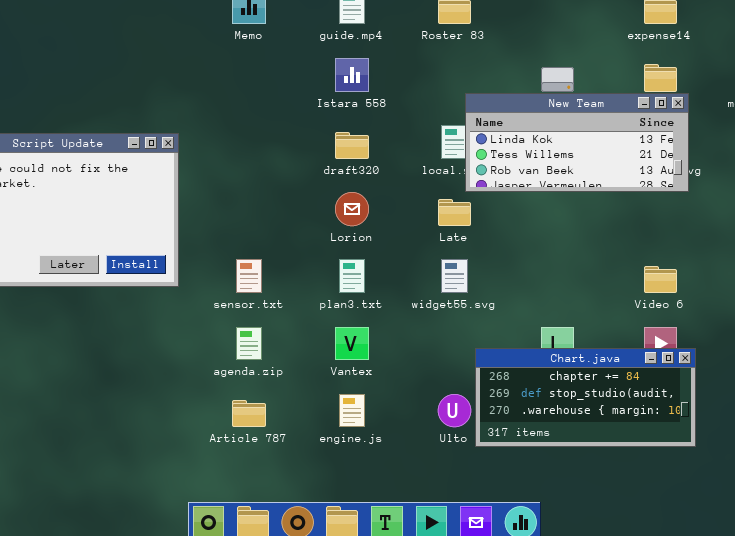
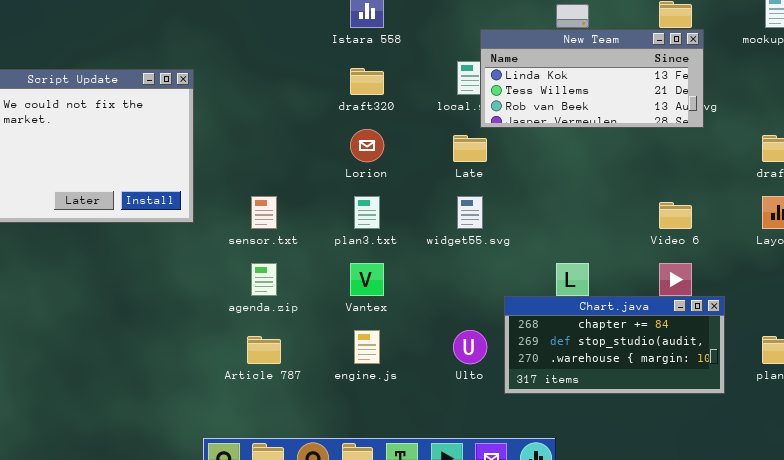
Chart.java: [475,348,696,447] -> [504,296,725,394], moved

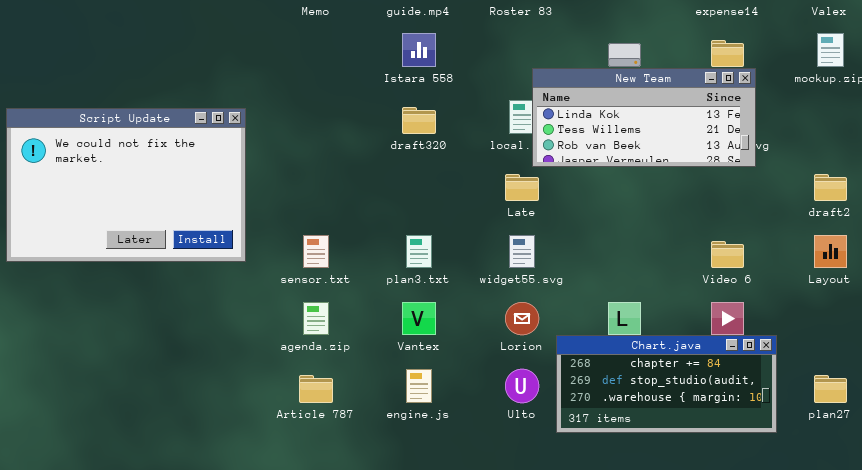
Lorion: [350,129,384,162] -> [505,302,539,335], moved

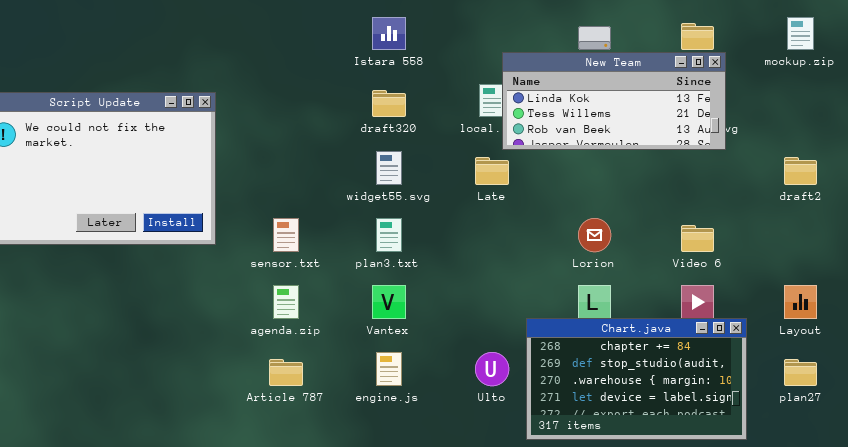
widget55.svg: [509,235,535,268] -> [376,151,402,185], moved
Layout: [814,235,847,268] -> [784,285,817,319], moved
Lorion: [505,302,539,335] -> [578,218,611,252], moved
Chart.java: [556,335,777,433] -> [526,318,747,440], resized

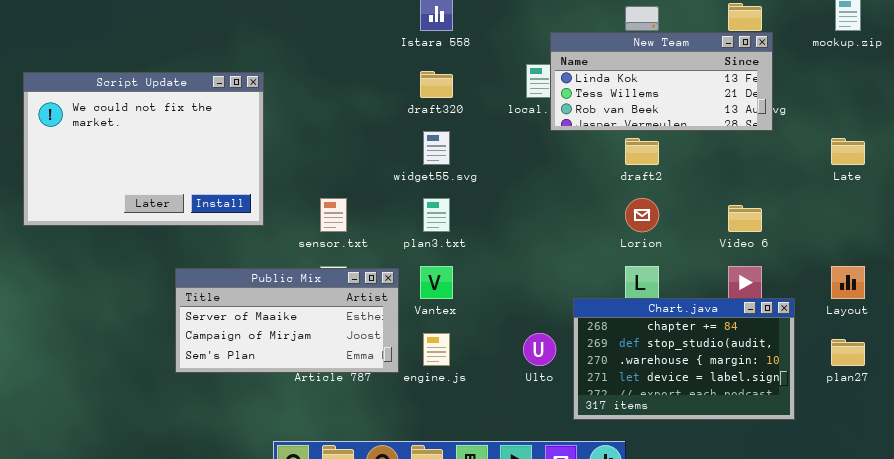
Late: [475,157,509,185] -> [831,138,865,165], moved
draft2: [784,157,817,185] -> [625,138,659,165], moved
Public Mix: none -> [175,268,399,373], opened

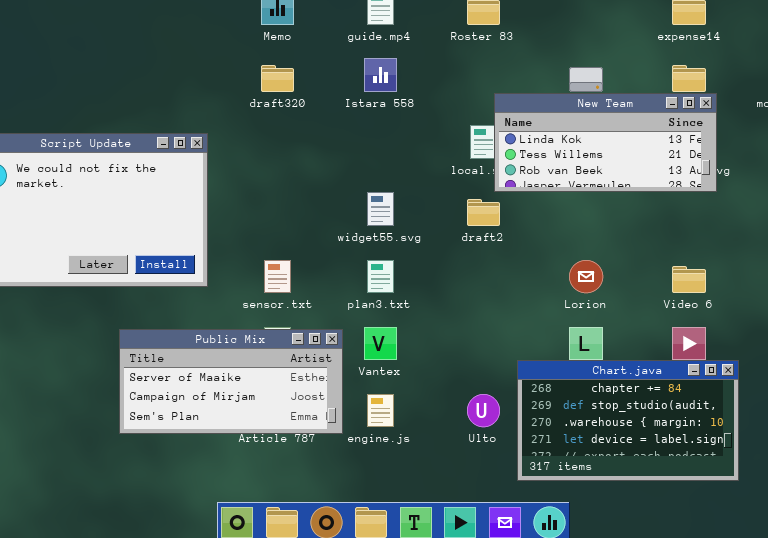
draft320: [420,71,453,98] -> [261,65,294,92], moved
draft2: [625,138,659,165] -> [467,199,500,226], moved

